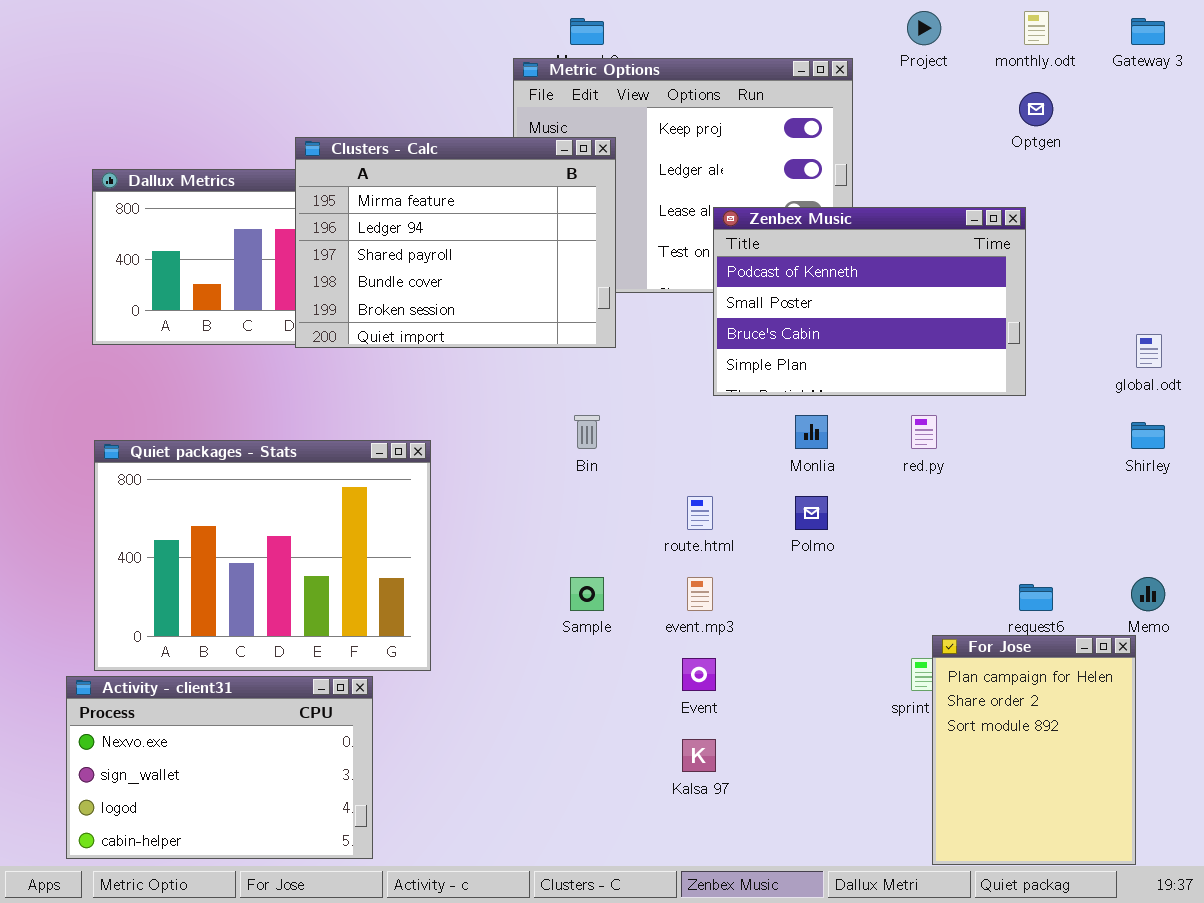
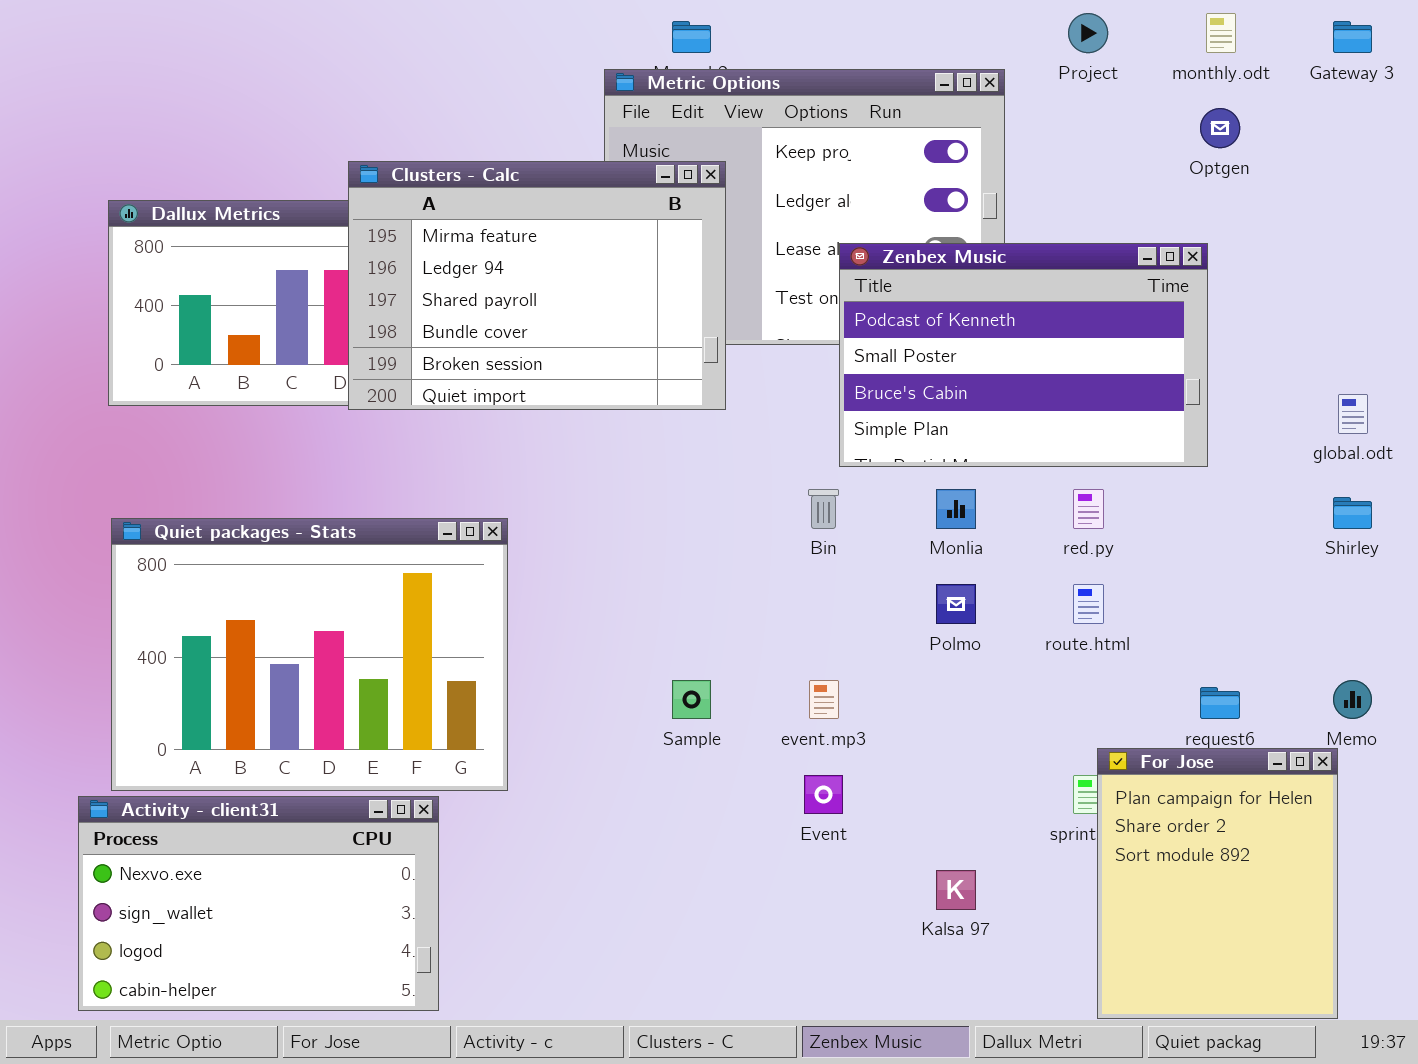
Bin: [574,415,600,449] -> [808,489,839,529], moved
route.html: [687,496,713,530] -> [1073,584,1104,624], moved
Kalsa 97: [682,739,716,772] -> [936,870,976,910], moved

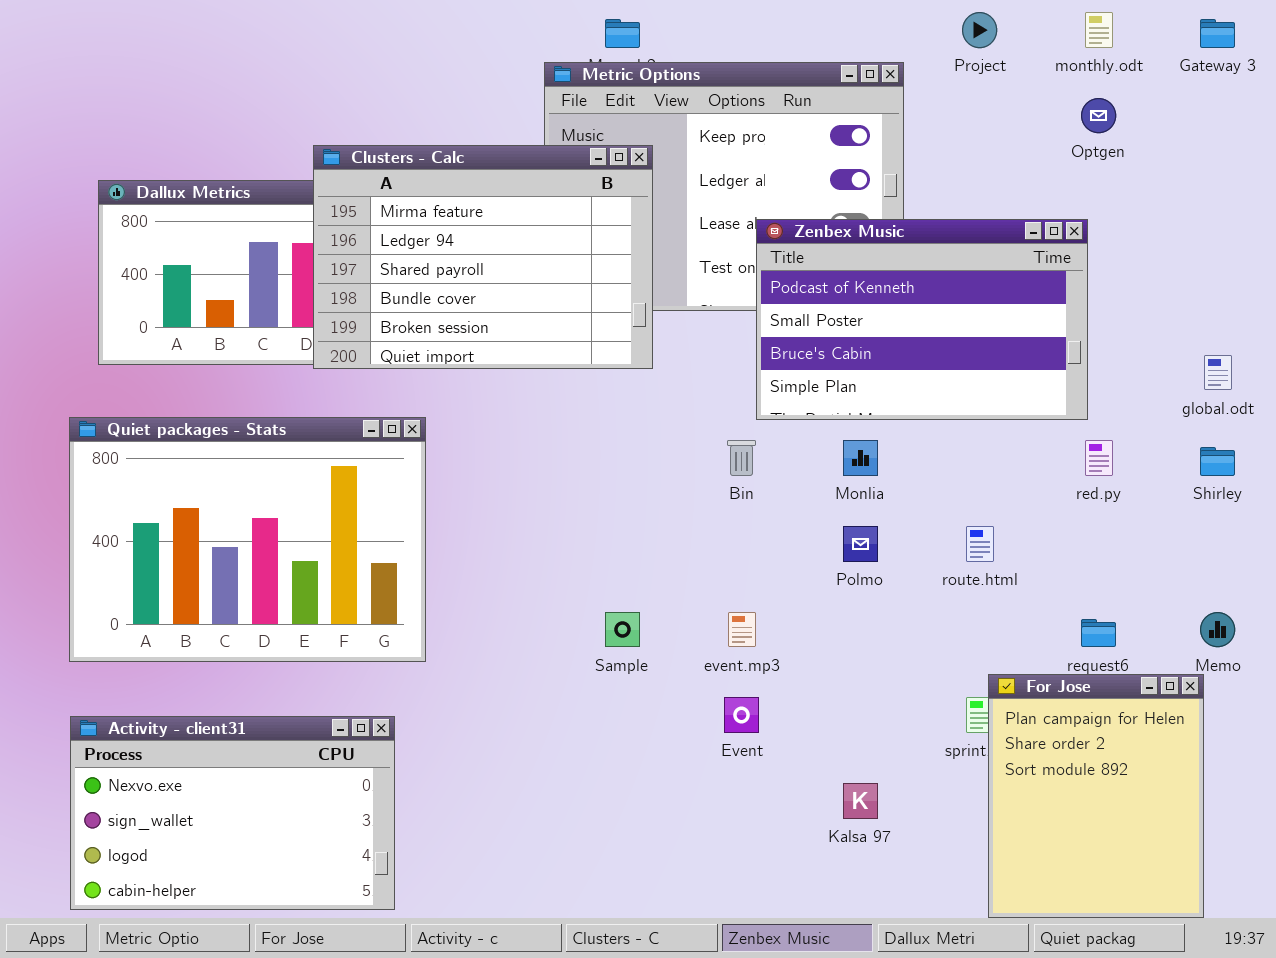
red.py: [1073,489,1104,529] -> [1085,440,1113,476], moved
Quiet packages - Stats: [111,518,508,791] -> [69,417,426,662], moved

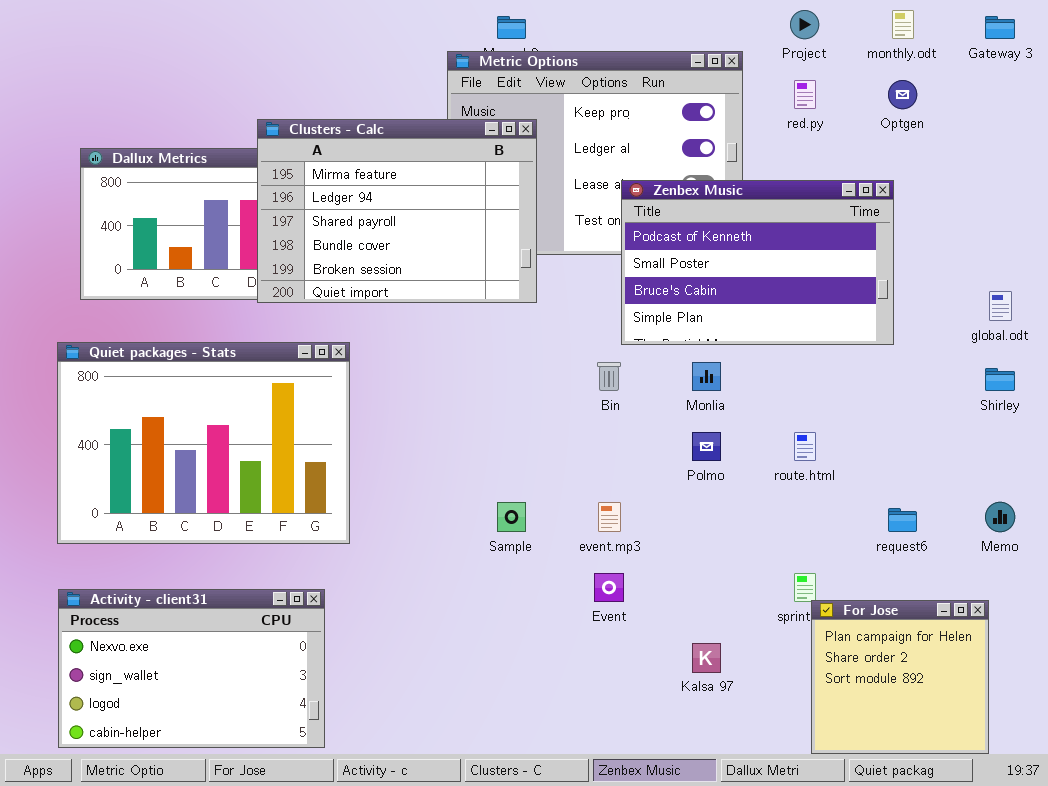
red.py: [1085,440,1113,476] -> [794,80,816,109], moved
For Jose: [988,674,1204,918] -> [811,600,989,754], resized

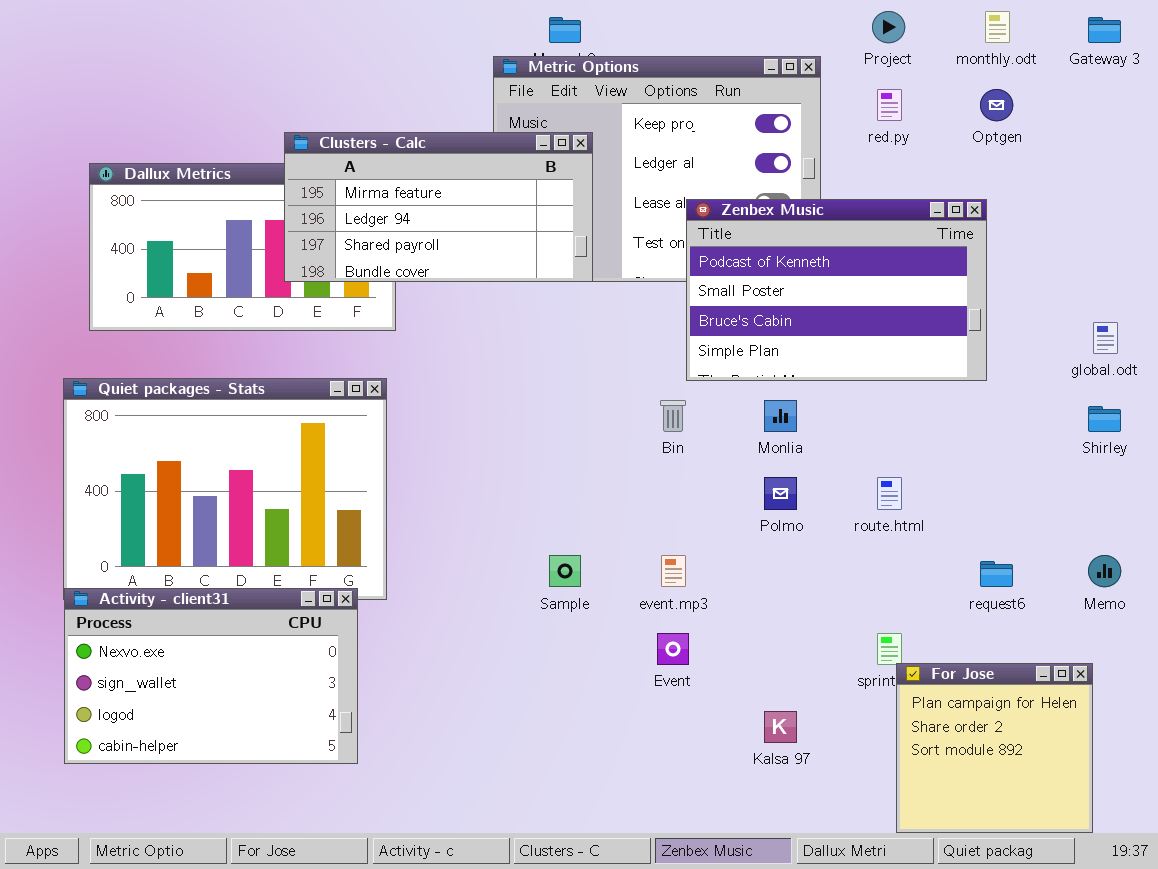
Clusters - Calc: [257,119,537,303] -> [284,132,593,282], resized
Activity - client31: [58,589,325,748] -> [64,588,358,764], moved

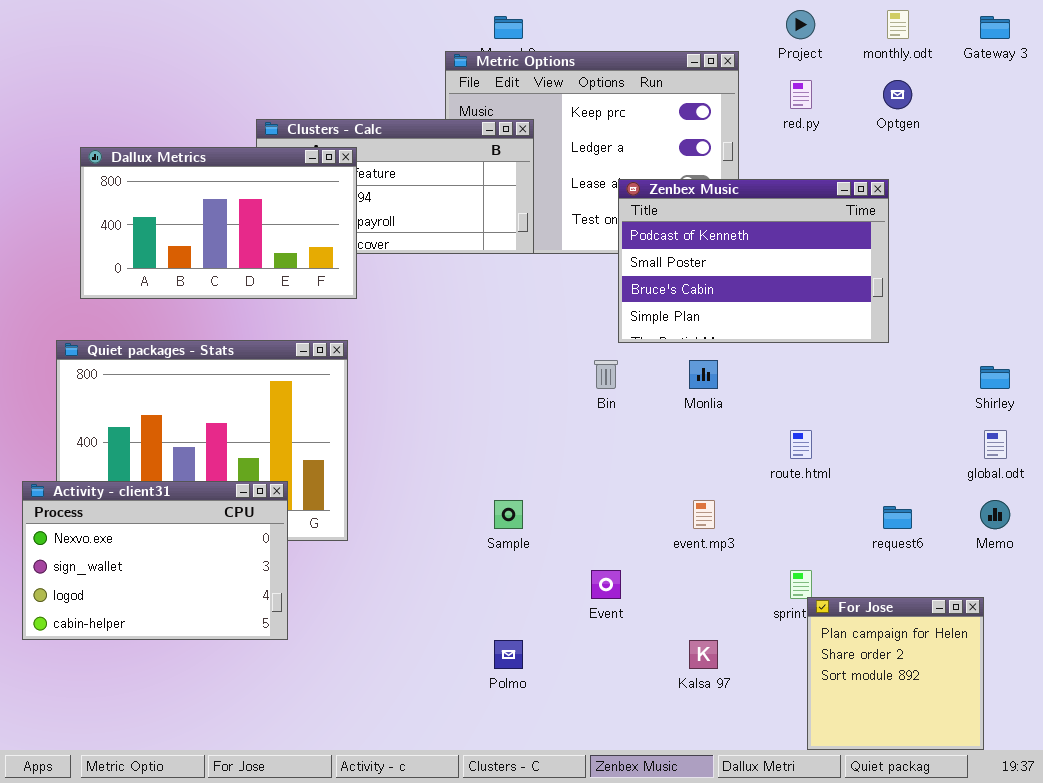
Dallux Metrics: [89,163,396,331] -> [80,147,357,299], raised
global.odt: [1093,322,1118,354] -> [984,430,1007,459], moved
Polmo: [764,477,797,510] -> [494,640,523,669], moved
event.mp3: [661,555,686,587] -> [693,500,715,529], moved
Activity - client31: [64,588,358,764] -> [22,481,288,640], moved

